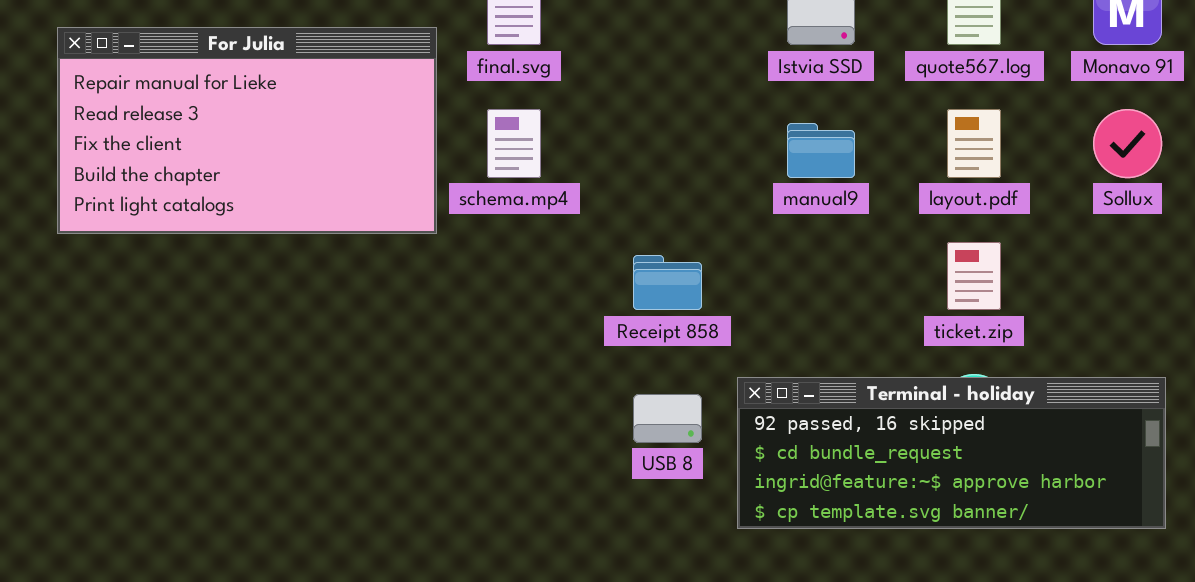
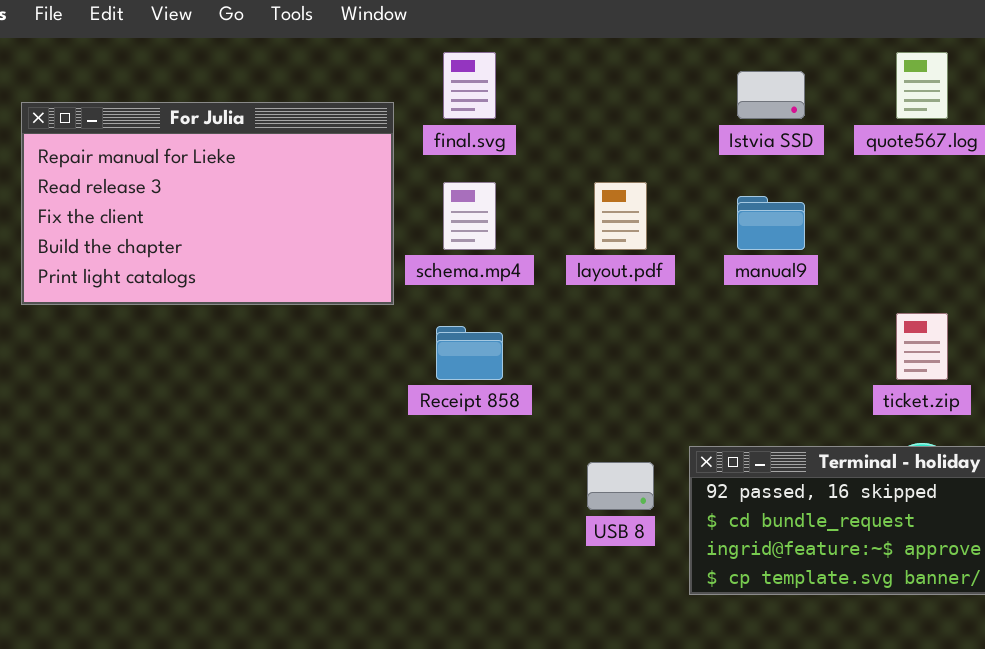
layout.pdf: [947,109,1001,178] -> [594,182,647,250], moved
Receipt 858: [633,255,702,310] -> [436,326,503,380], moved

